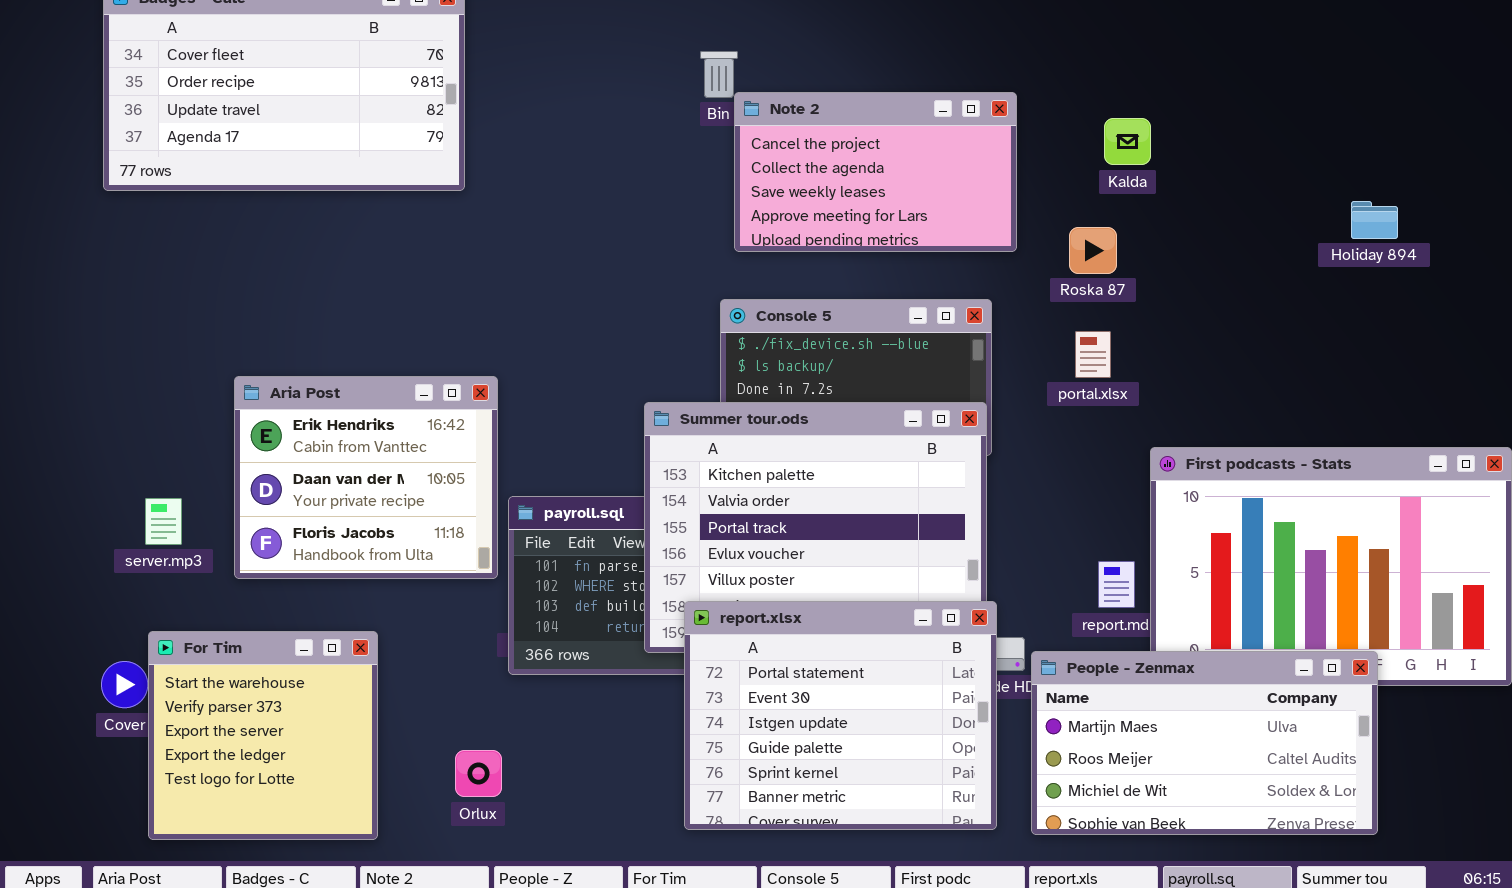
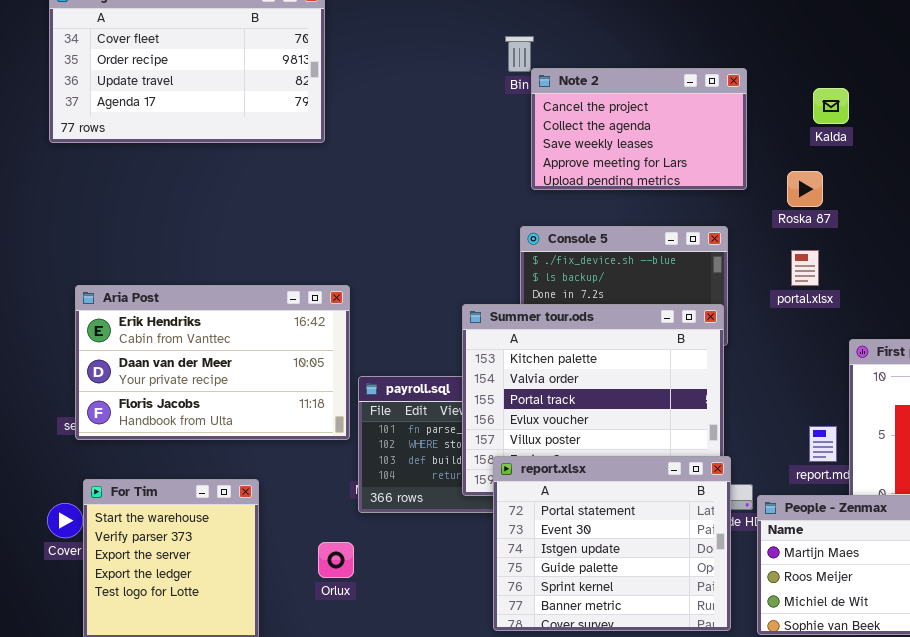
Aria Post: [234,376,498,579] -> [75,285,350,440], resized
Orlux: [455,750,502,797] -> [318,542,354,578], moved

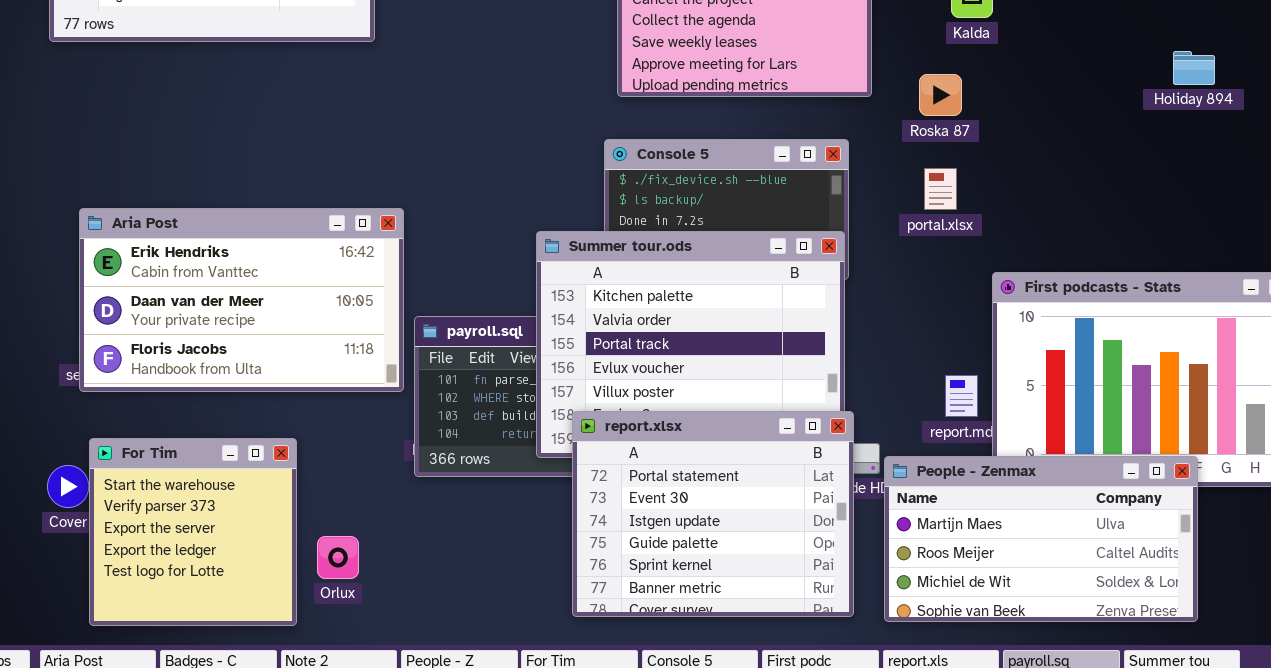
Orlux: [318,542,354,578] -> [317,536,359,579], moved

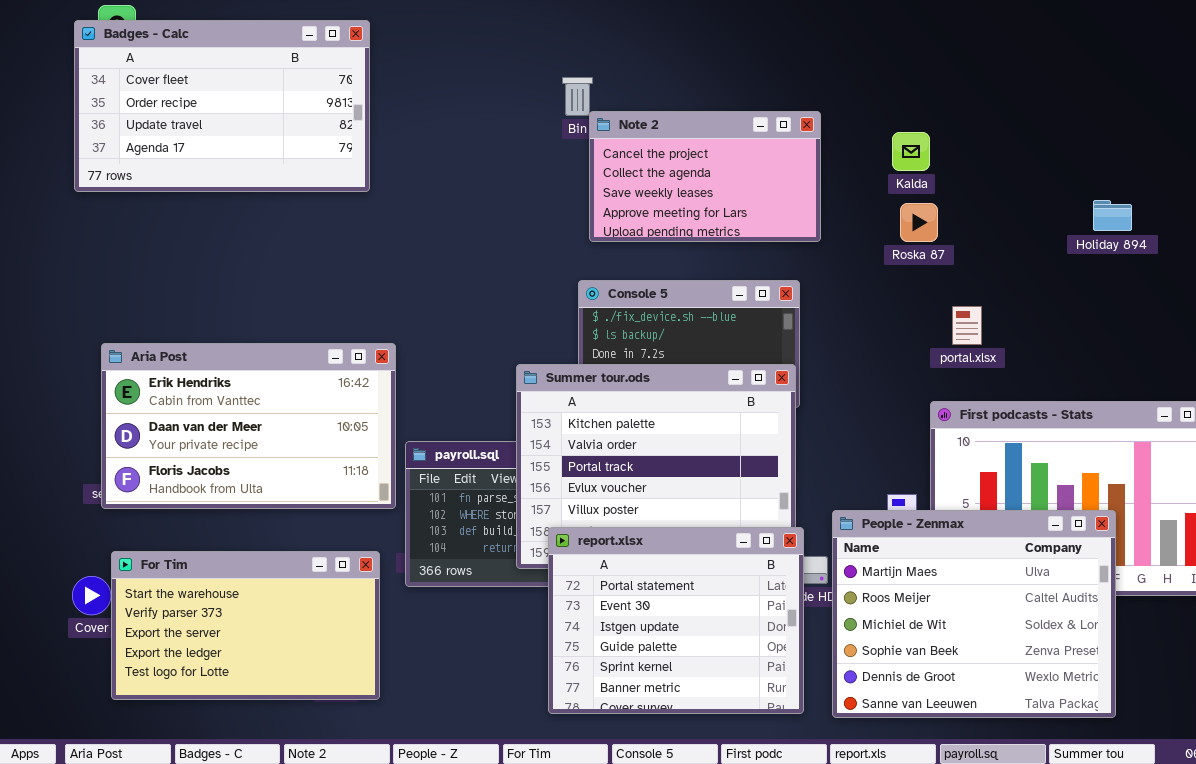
Roska 87: [919,74,962,116] -> [900,203,938,242], moved
portal.xlsx: [924,168,957,210] -> [952,306,982,345], moved
For Tim: [89,438,297,626] -> [111,551,380,700], resized
People - Zenmax: [884,456,1198,622] -> [832,510,1116,718], resized

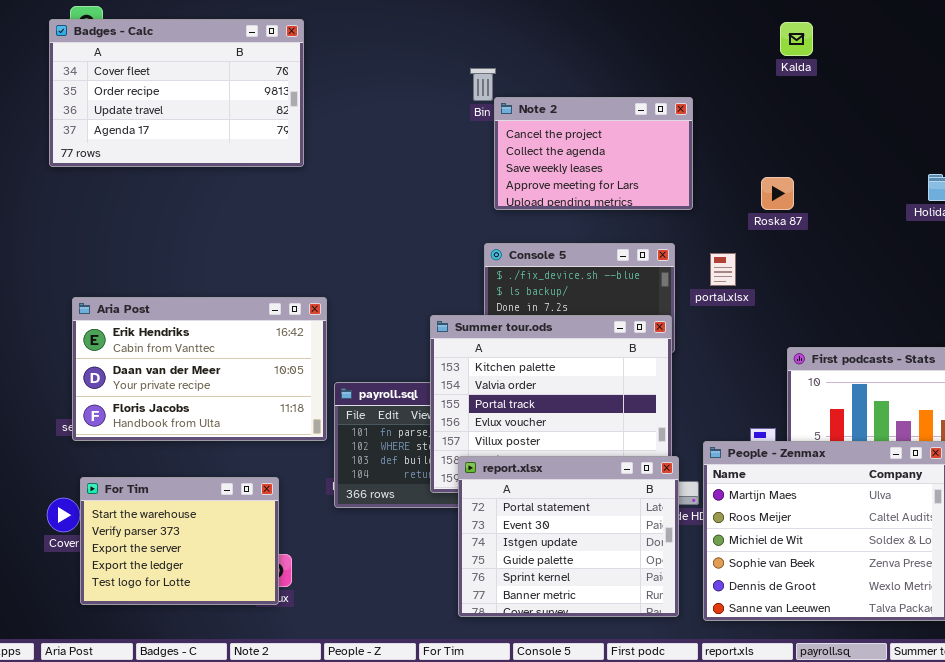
Kalda: [892,132,930,171] -> [780,22,813,56], moved
portal.xlsx: [952,306,982,345] -> [710,253,736,286], moved
For Tim: [111,551,380,700] -> [80,477,279,605], resized

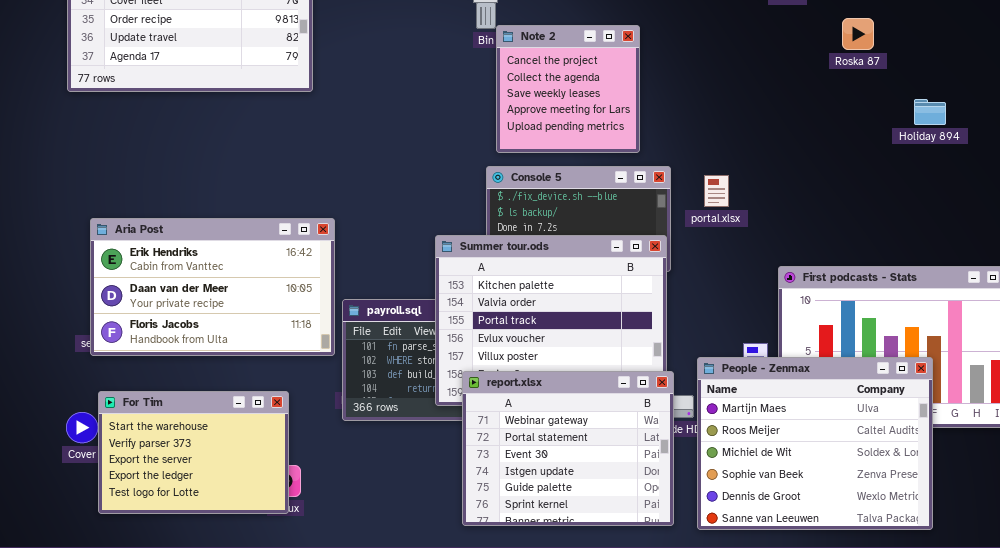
Note 2: [494,97,693,210] -> [496,25,640,153], resized
Roska 87: [761,177,794,210] -> [842,18,874,50], moved
report.xlsx: [458,456,679,617] -> [462,371,674,526], scrolled up 1 row

